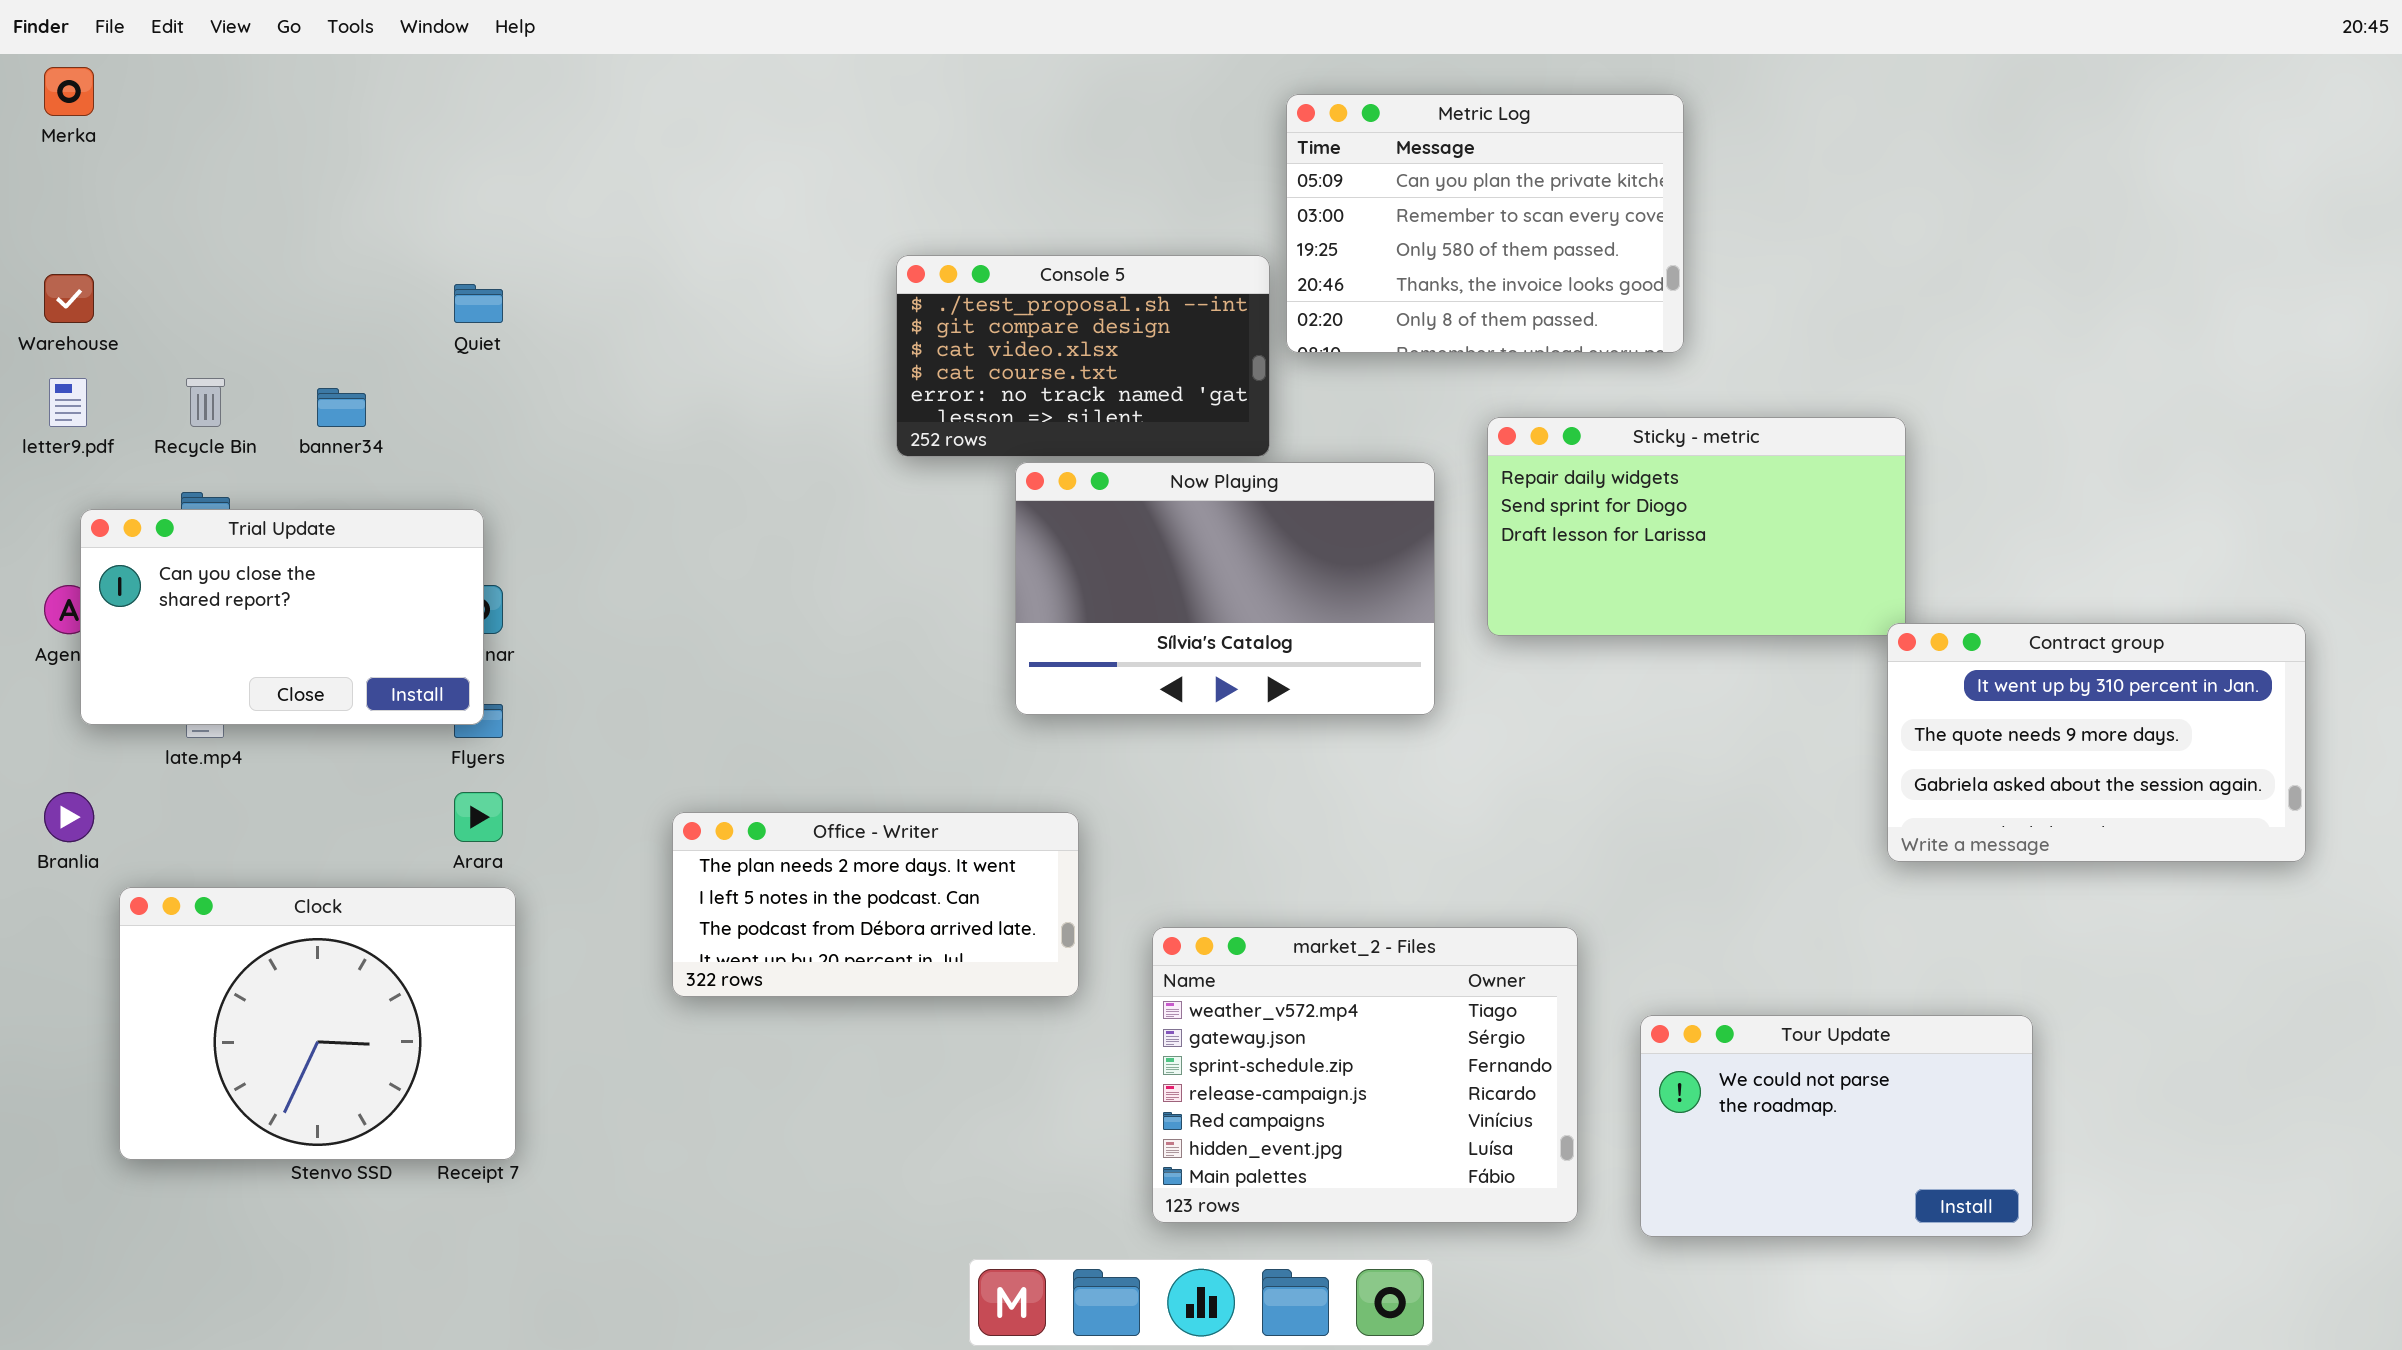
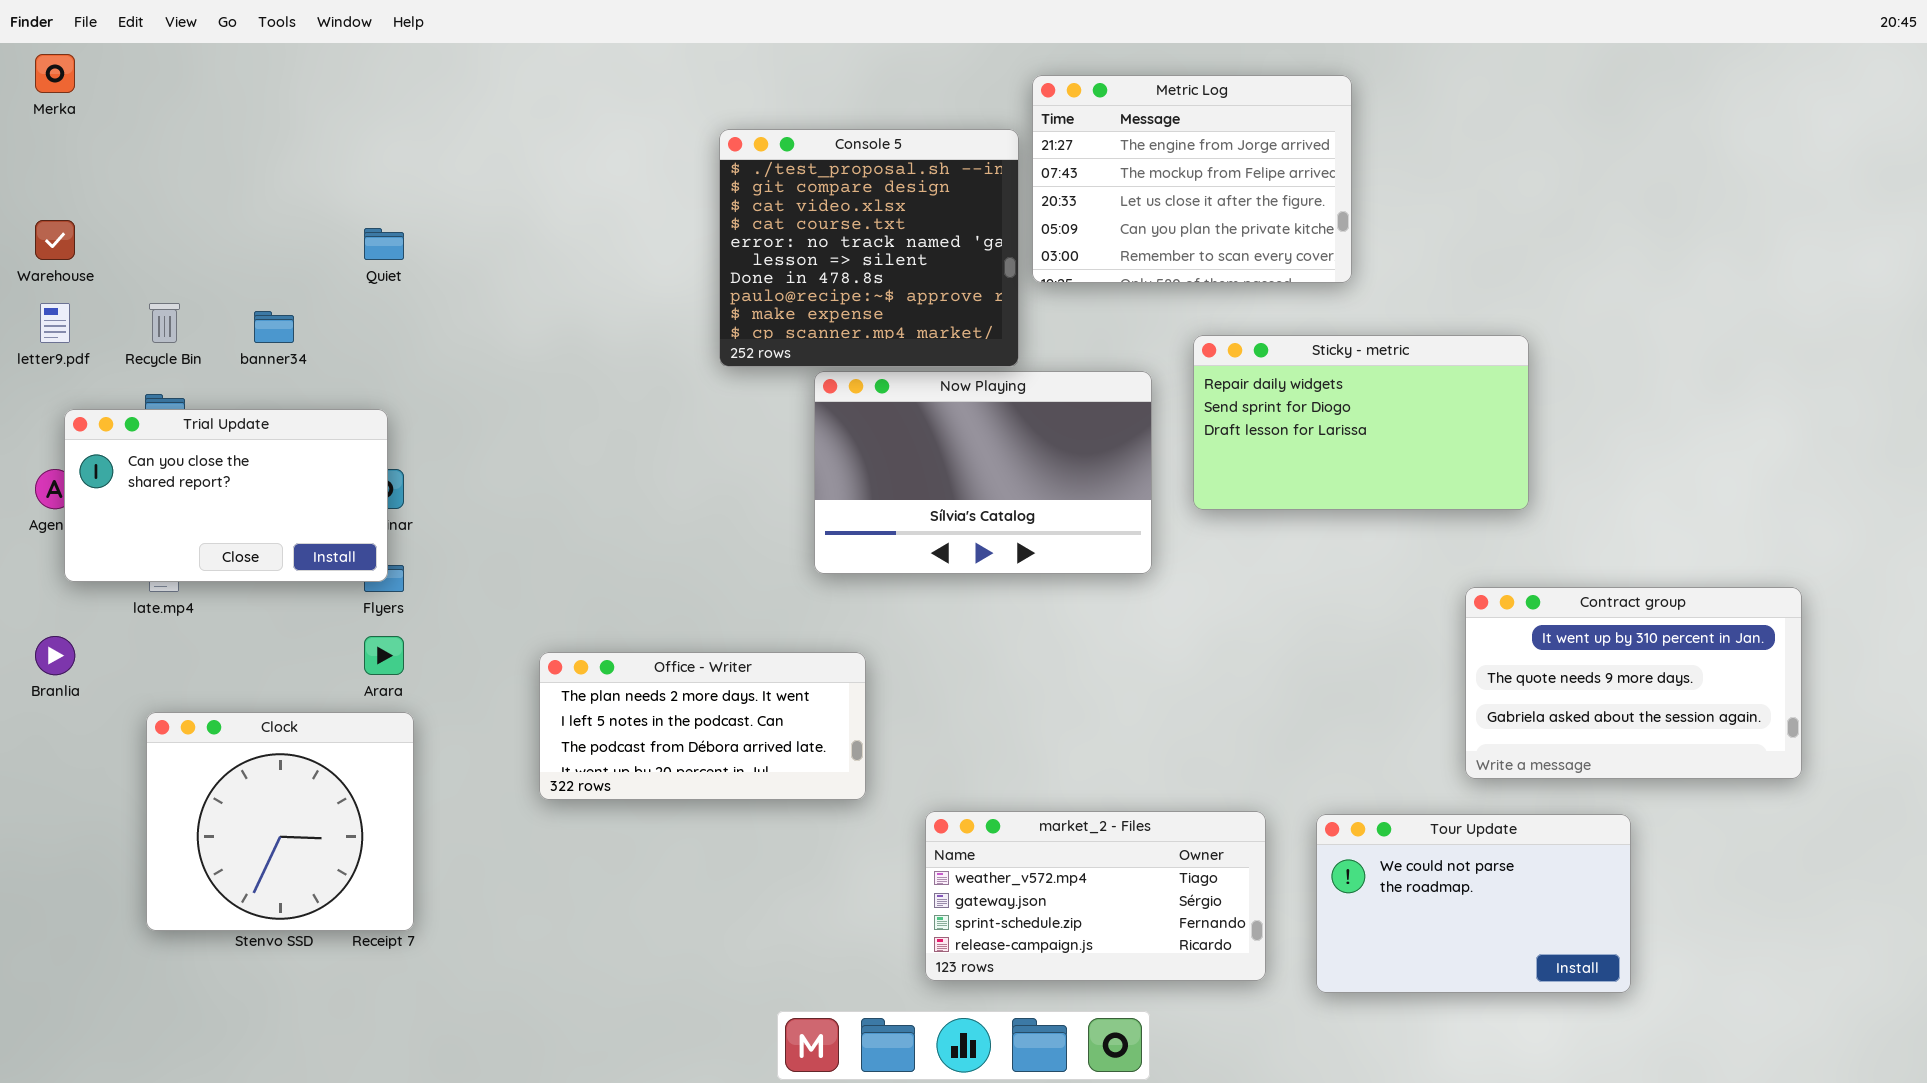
Metric Log: [1286,94,1684,353] -> [1032,75,1352,283], scrolled up 3 rows
Console 5: [896,255,1270,457] -> [719,129,1019,367], resized
Contract group: [1887,623,2306,862] -> [1465,587,1802,779], moved
Clock: [119,887,516,1160] -> [146,712,414,931], resized
market_2 - Files: [1152,927,1578,1223] -> [925,811,1266,981], resized

